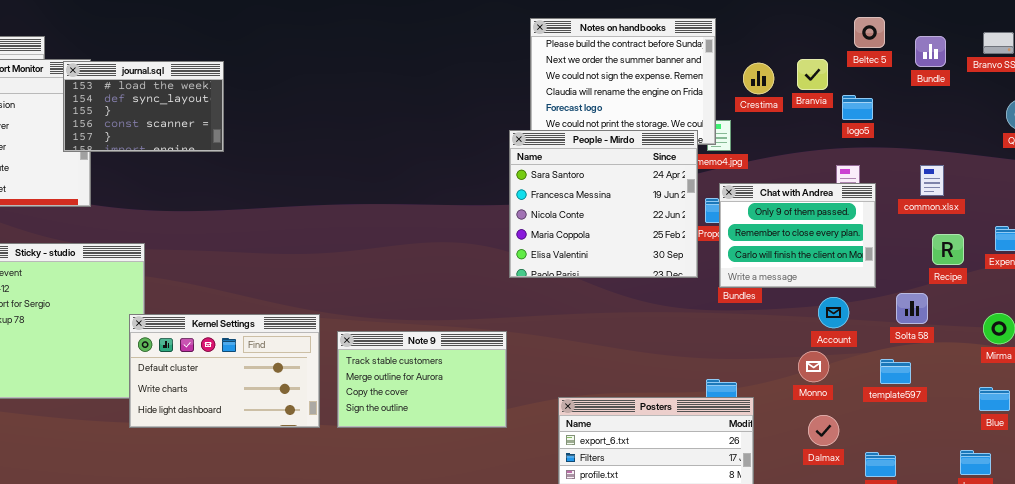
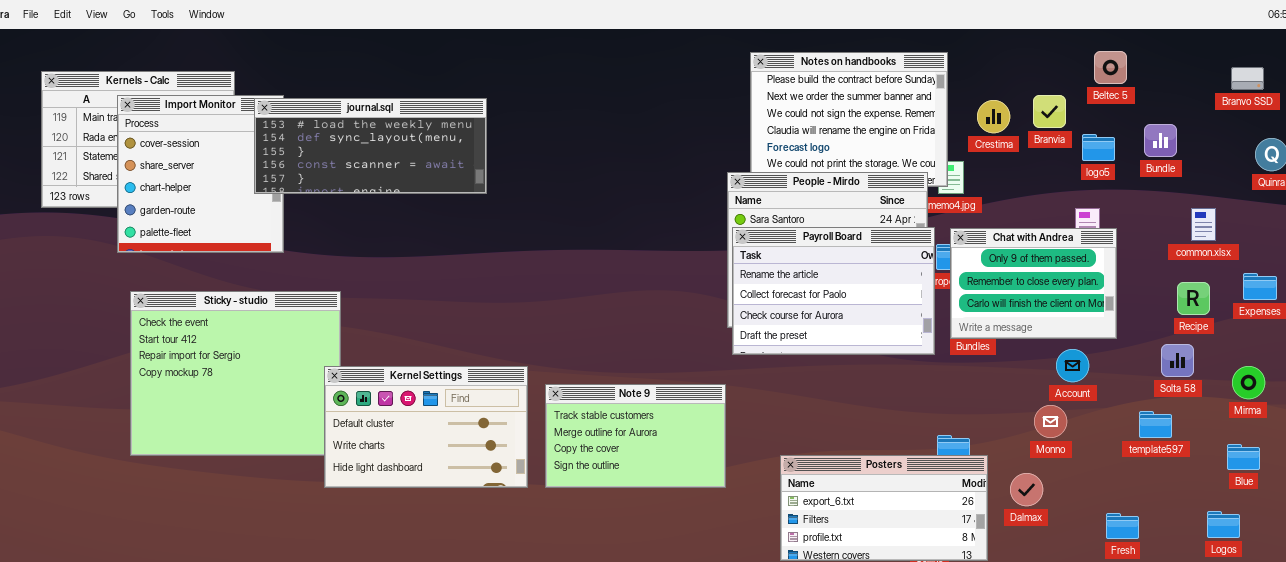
Bundle: [915,36,946,67] -> [1144,124,1177,157], moved
journal.sql: [63,61,224,152] -> [254,98,487,194], resized
common.xlsx: [920,165,944,196] -> [1191,208,1216,241], moved
Payroll Board: none -> [732,227,935,355], opened
Solta 58: [896,293,928,324] -> [1161,344,1194,377], moved
template597: [880,359,911,384] -> [1139,411,1172,438], moved
Dalmax: [808,415,839,446] -> [1010,473,1043,506], moved

